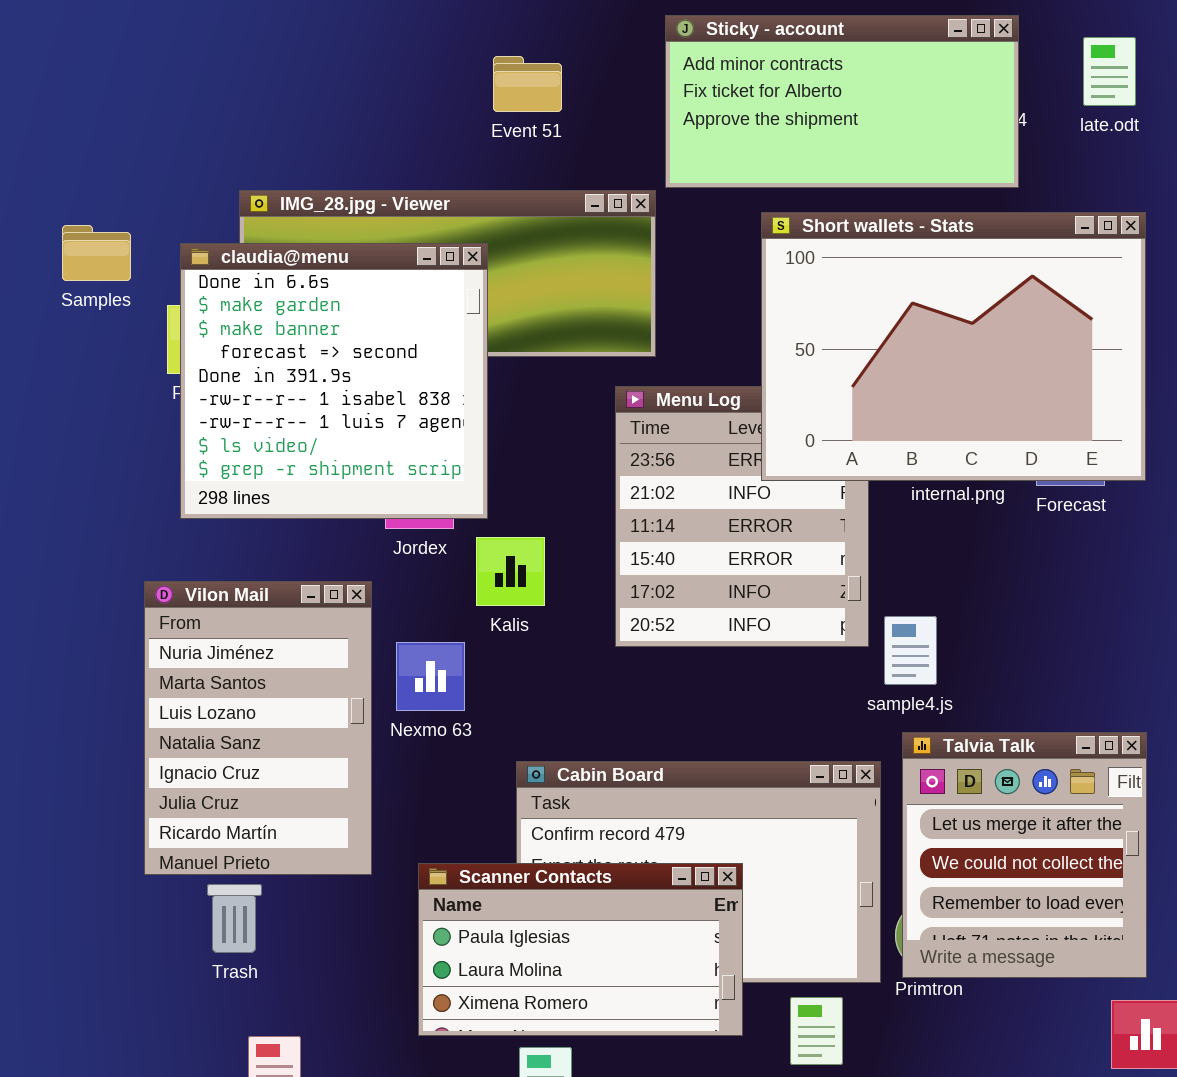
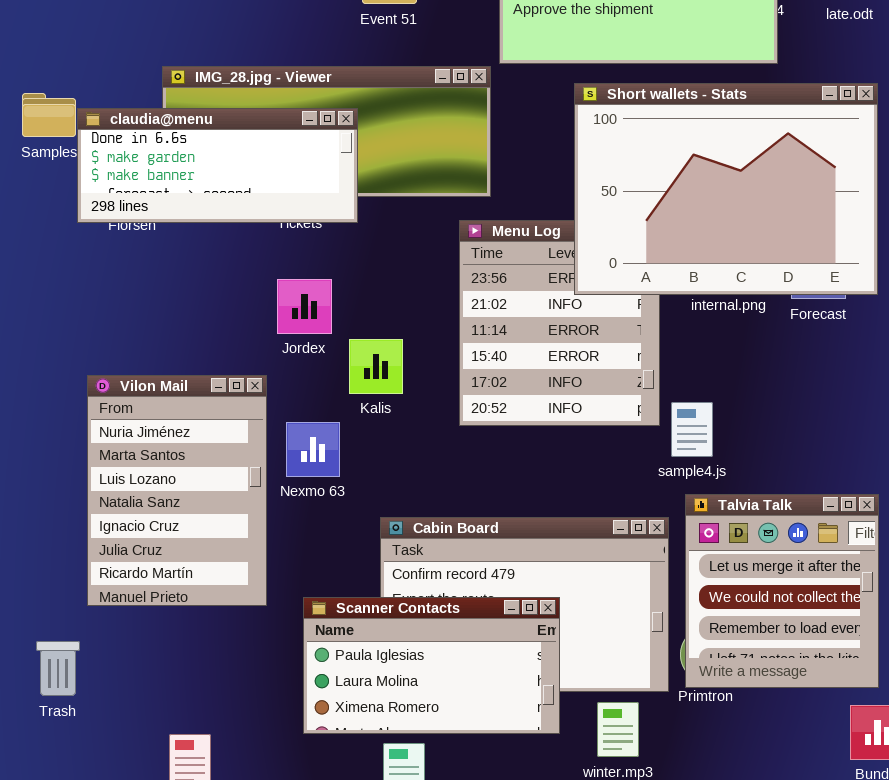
claudia@menu: [180,243,488,519] -> [77,108,358,223], resized
Trash: [207,884,262,953] -> [36,641,80,696], moved

